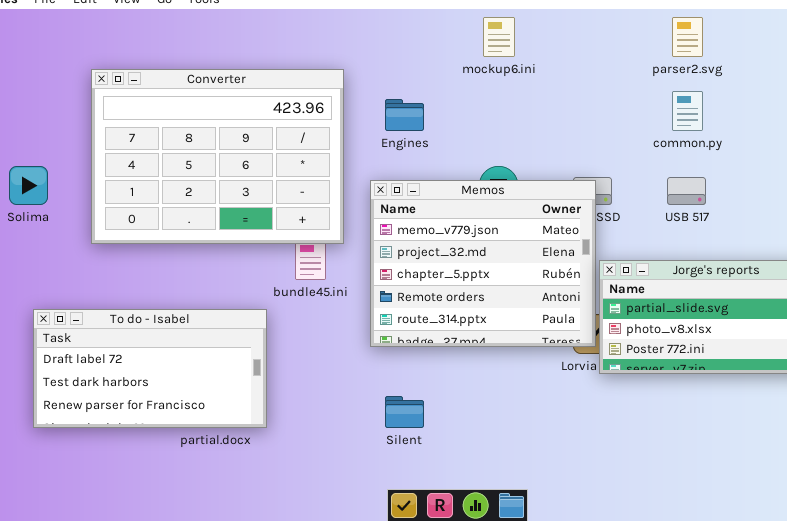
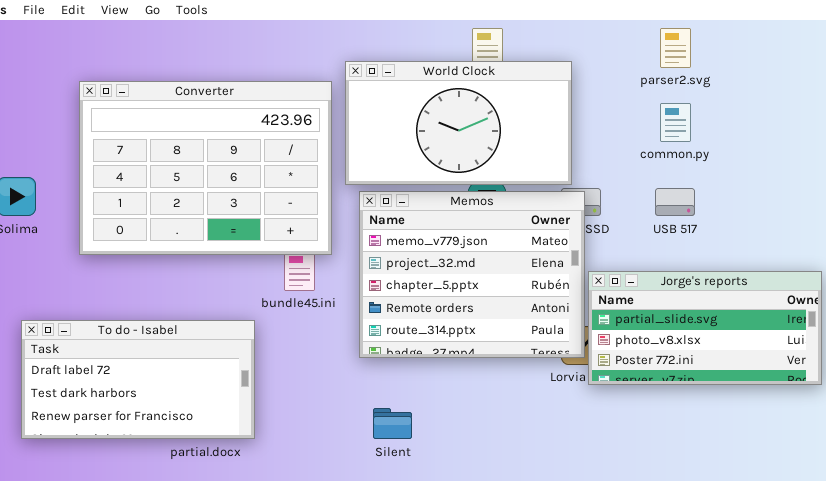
World Clock: none -> [345,61,572,185], opened

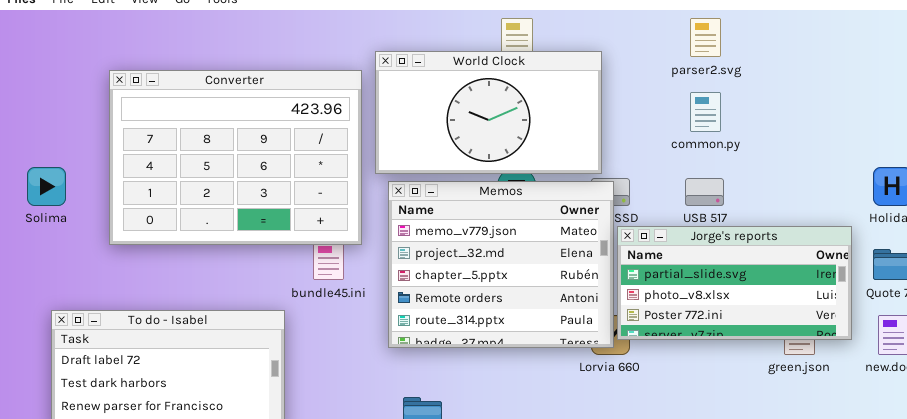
Jorge's reports: [588,271,822,385] -> [617,226,852,340], moved

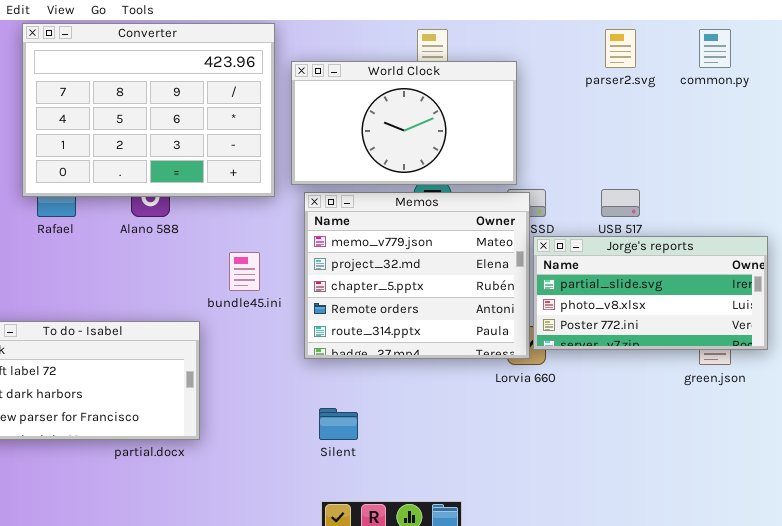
Converter: [109,70,362,245] -> [22,23,275,197], moved
common.py: [690,92,721,132] -> [699,29,731,68], moved

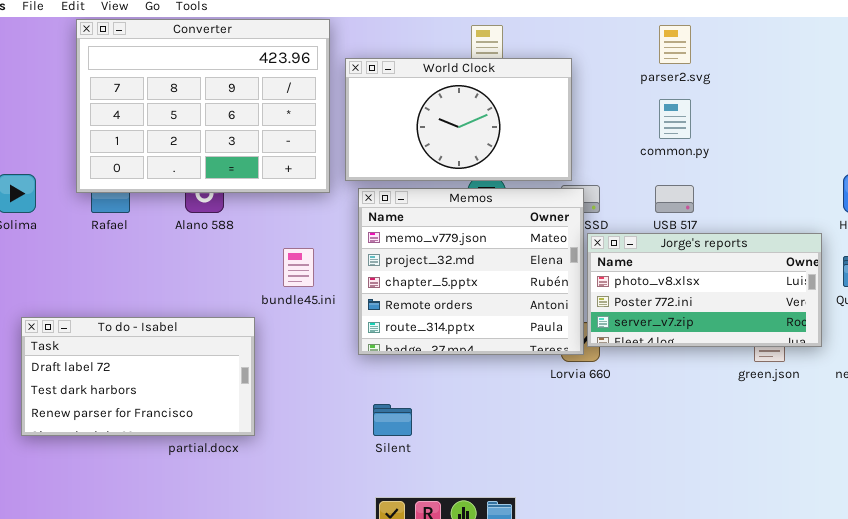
common.py: [699,29,731,68] -> [659,99,691,139], moved
Jorge's reports: [533,236,768,350] -> [587,233,822,347], scrolled down 1 row

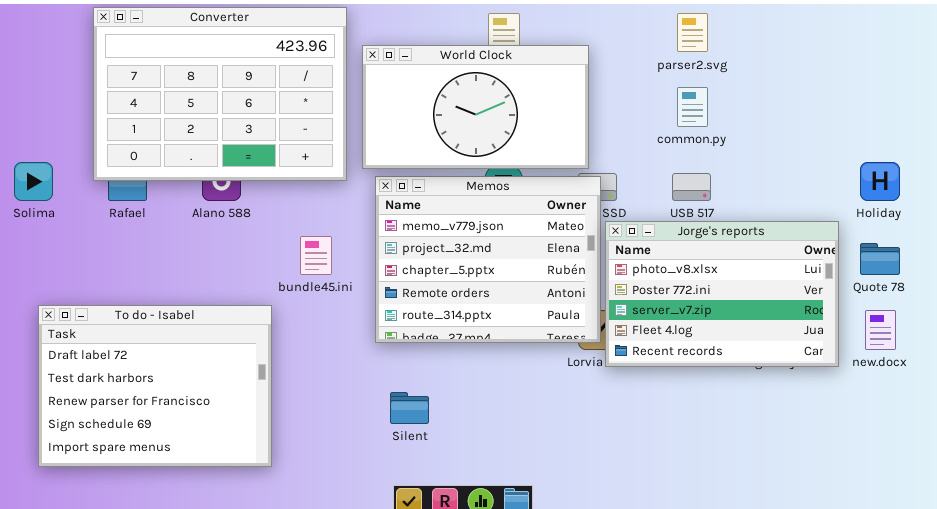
Jorge's reports: [587,233,822,347] -> [605,221,839,367], resized
To do - Isabel: [21,317,255,436] -> [38,305,272,467], resized

